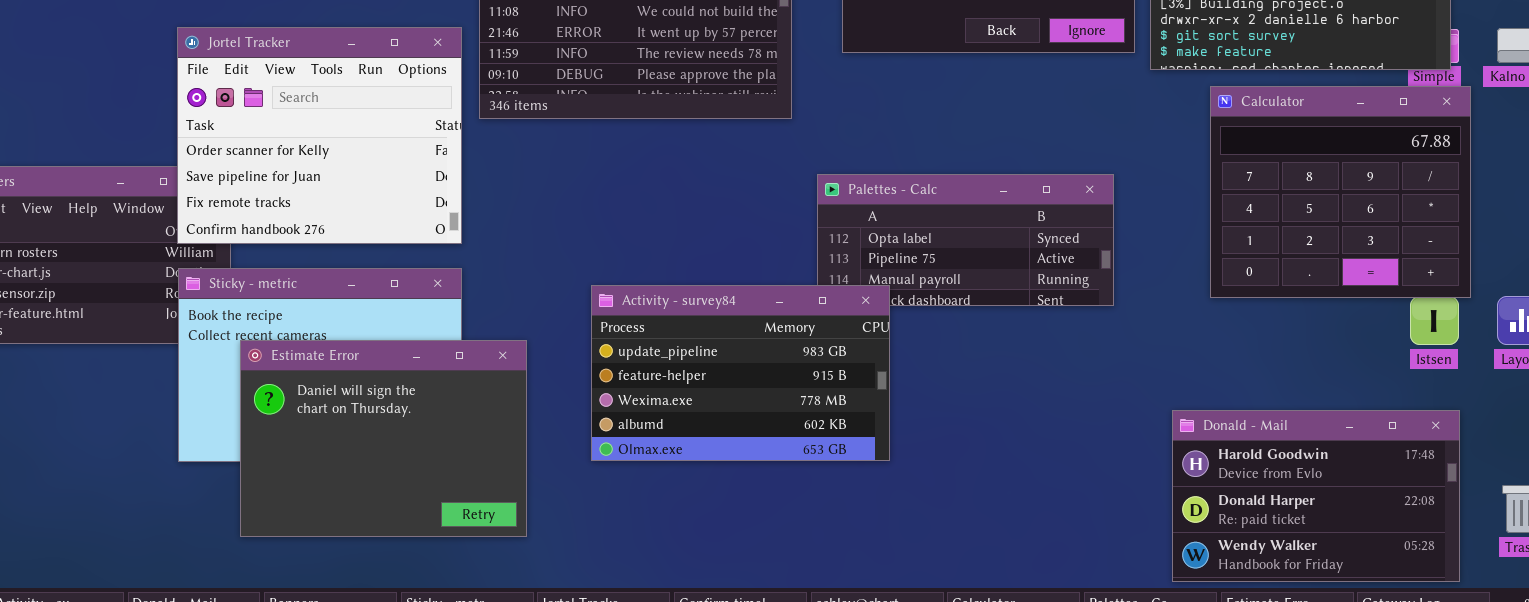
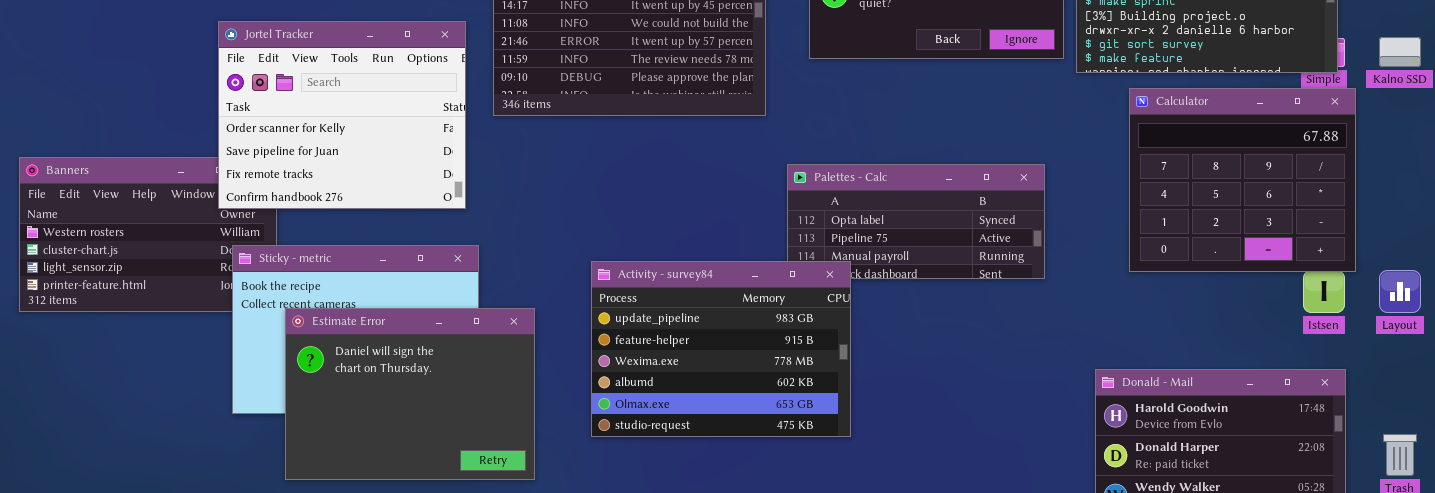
Jortel Tracker: [177,27,462,244] -> [218,21,466,209], moved
Activity - survey84: [591,285,890,461] -> [591,261,851,437], resized

